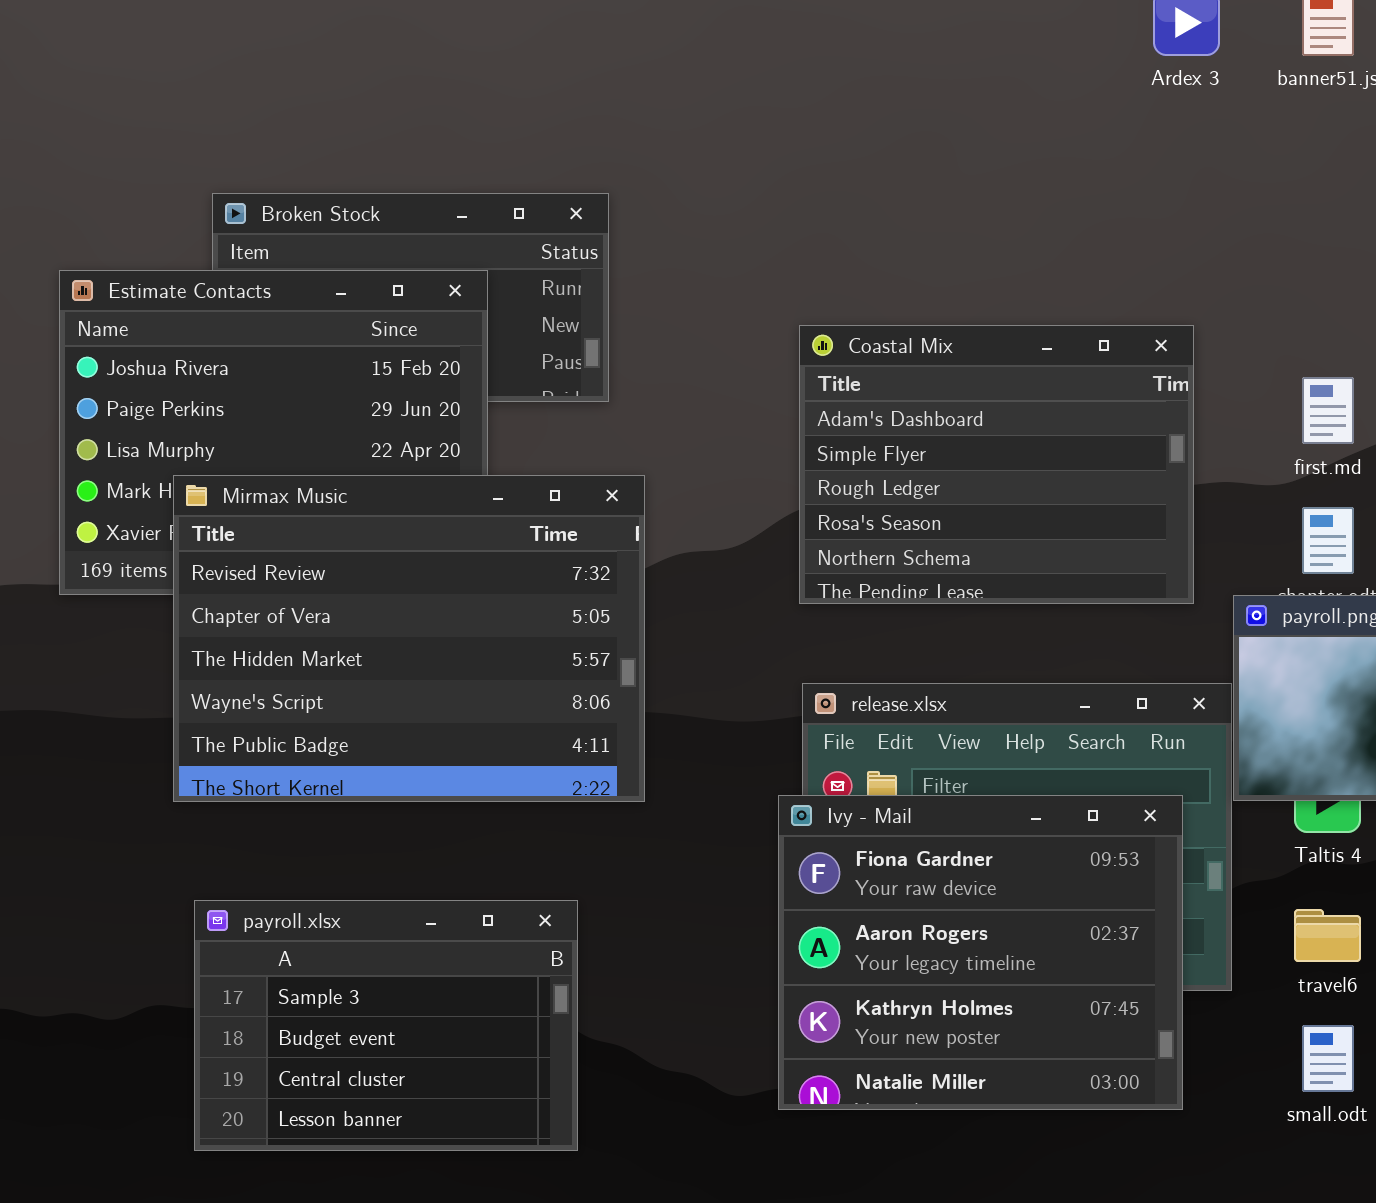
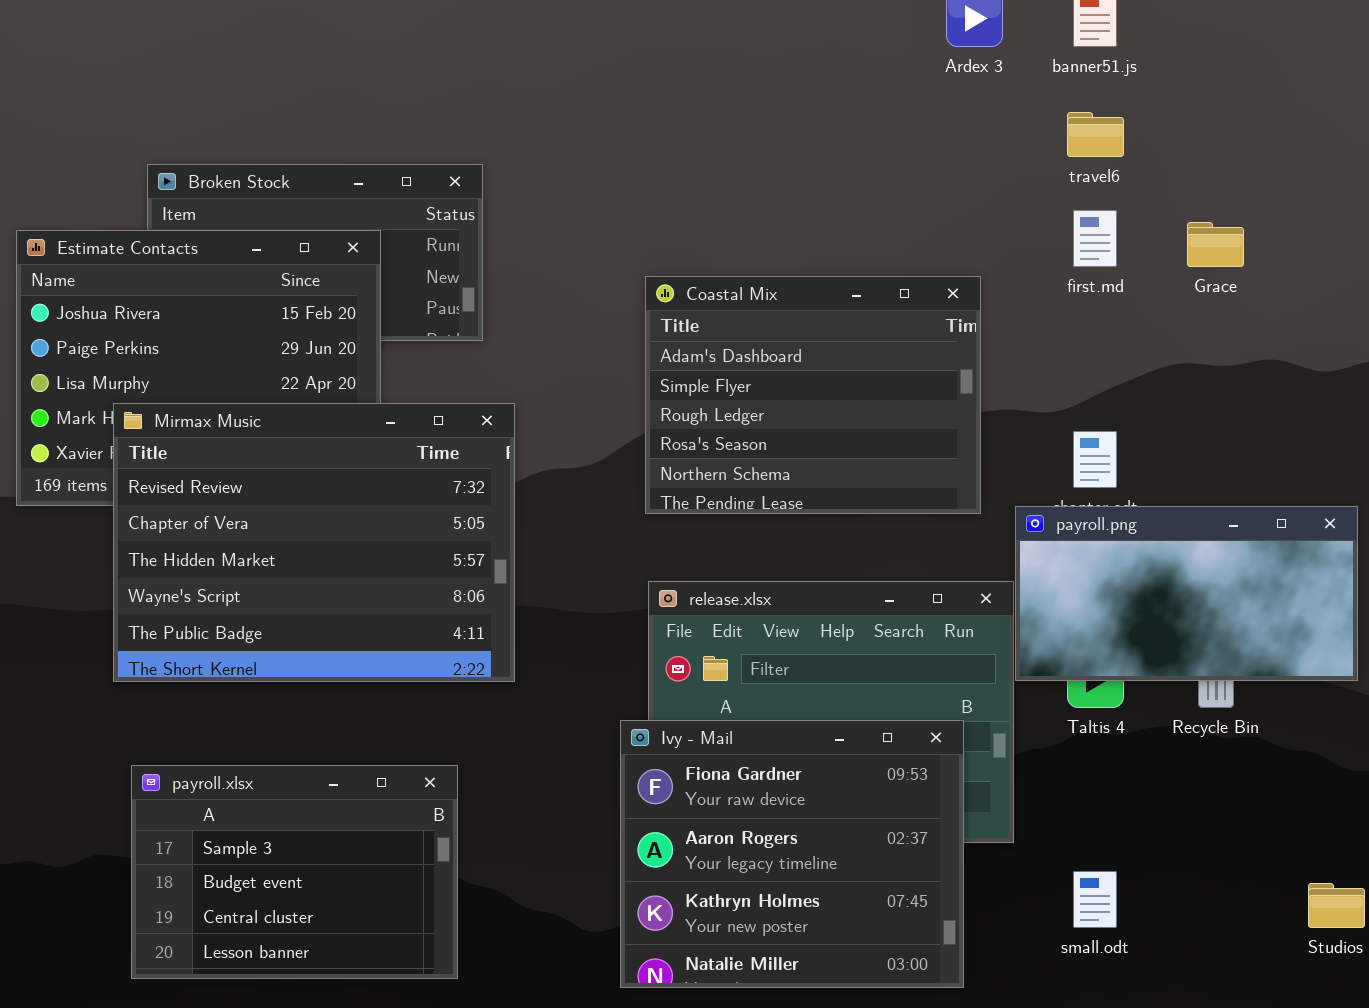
first.md: [1302,377,1354,444] -> [1073,210,1117,267], moved
Ivy - Mail: [778,795,1183,1110] -> [620,720,964,988], moved
travel6: [1294,909,1361,962] -> [1067,112,1124,157], moved

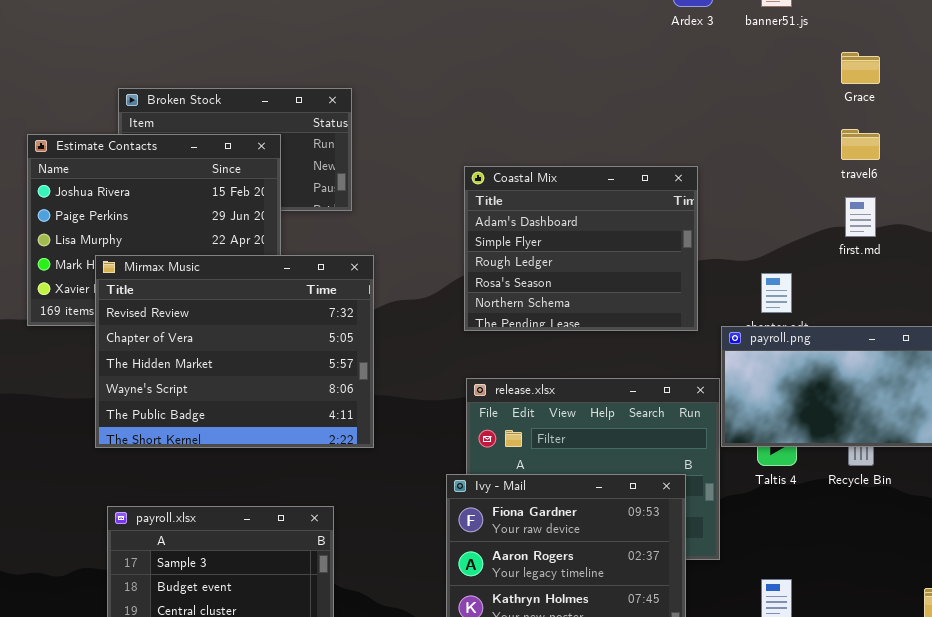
travel6: [1067,112,1124,157] -> [841,129,880,160], moved
first.md: [1073,210,1117,267] -> [845,197,876,237], moved
Grace: [1187,222,1244,267] -> [841,52,880,84], moved

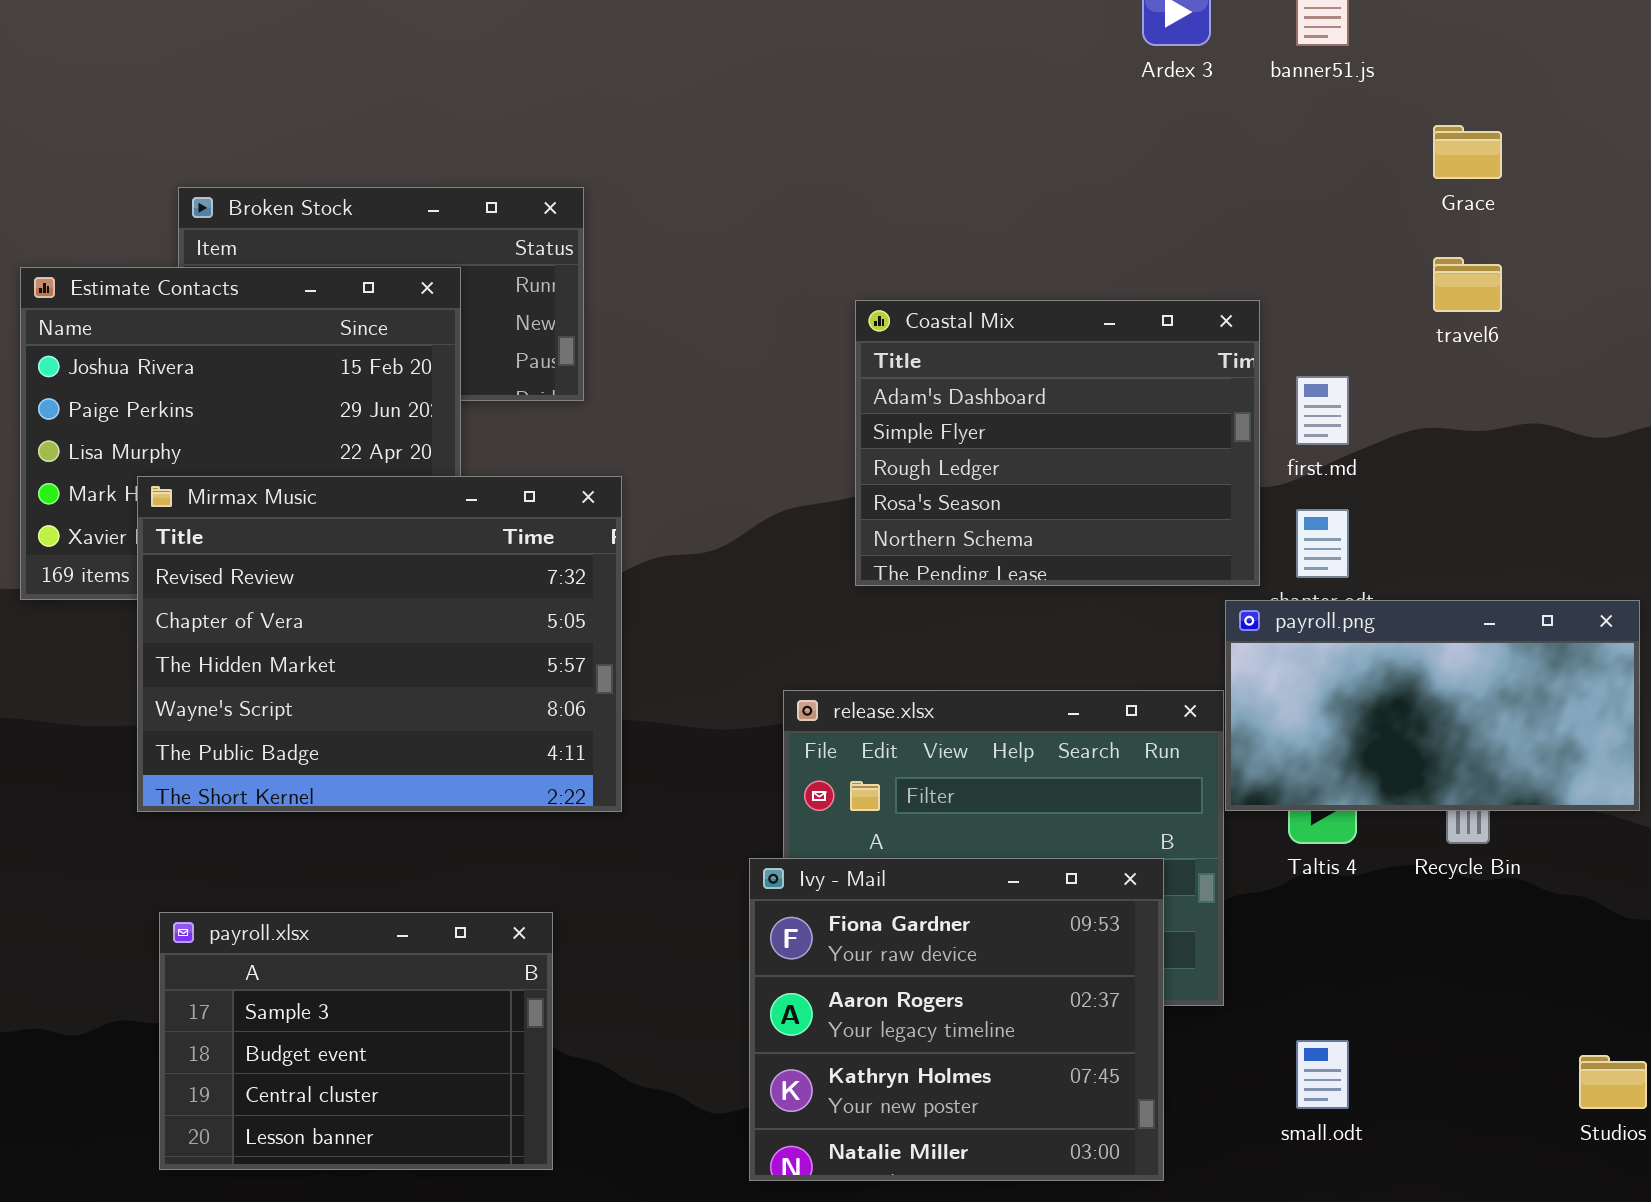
Coastal Mix: [464,166,698,331] -> [855,300,1260,586], moved
first.md: [845,197,876,237] -> [1296,376,1349,445], moved

